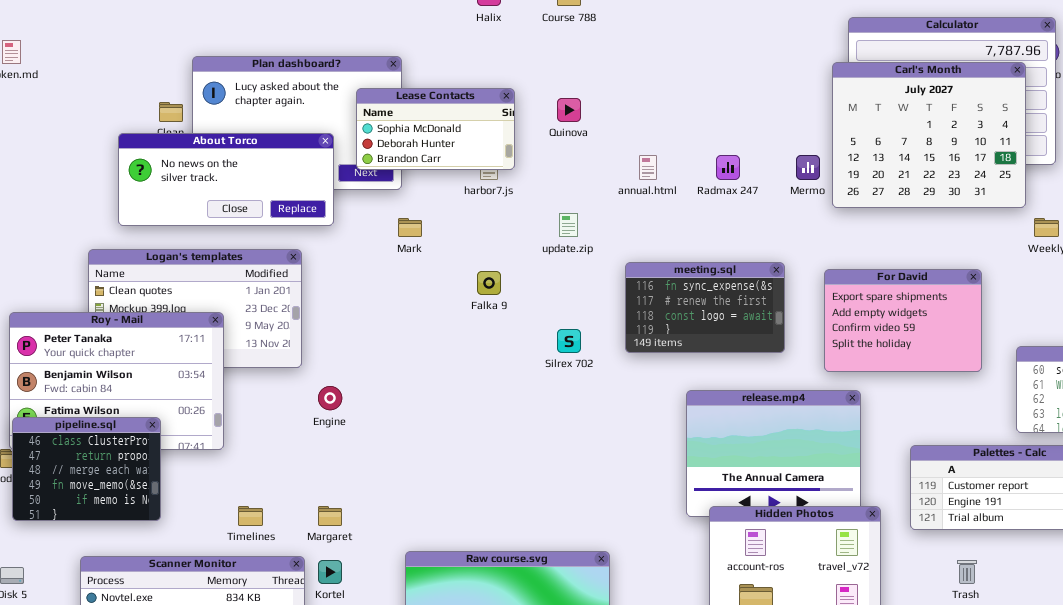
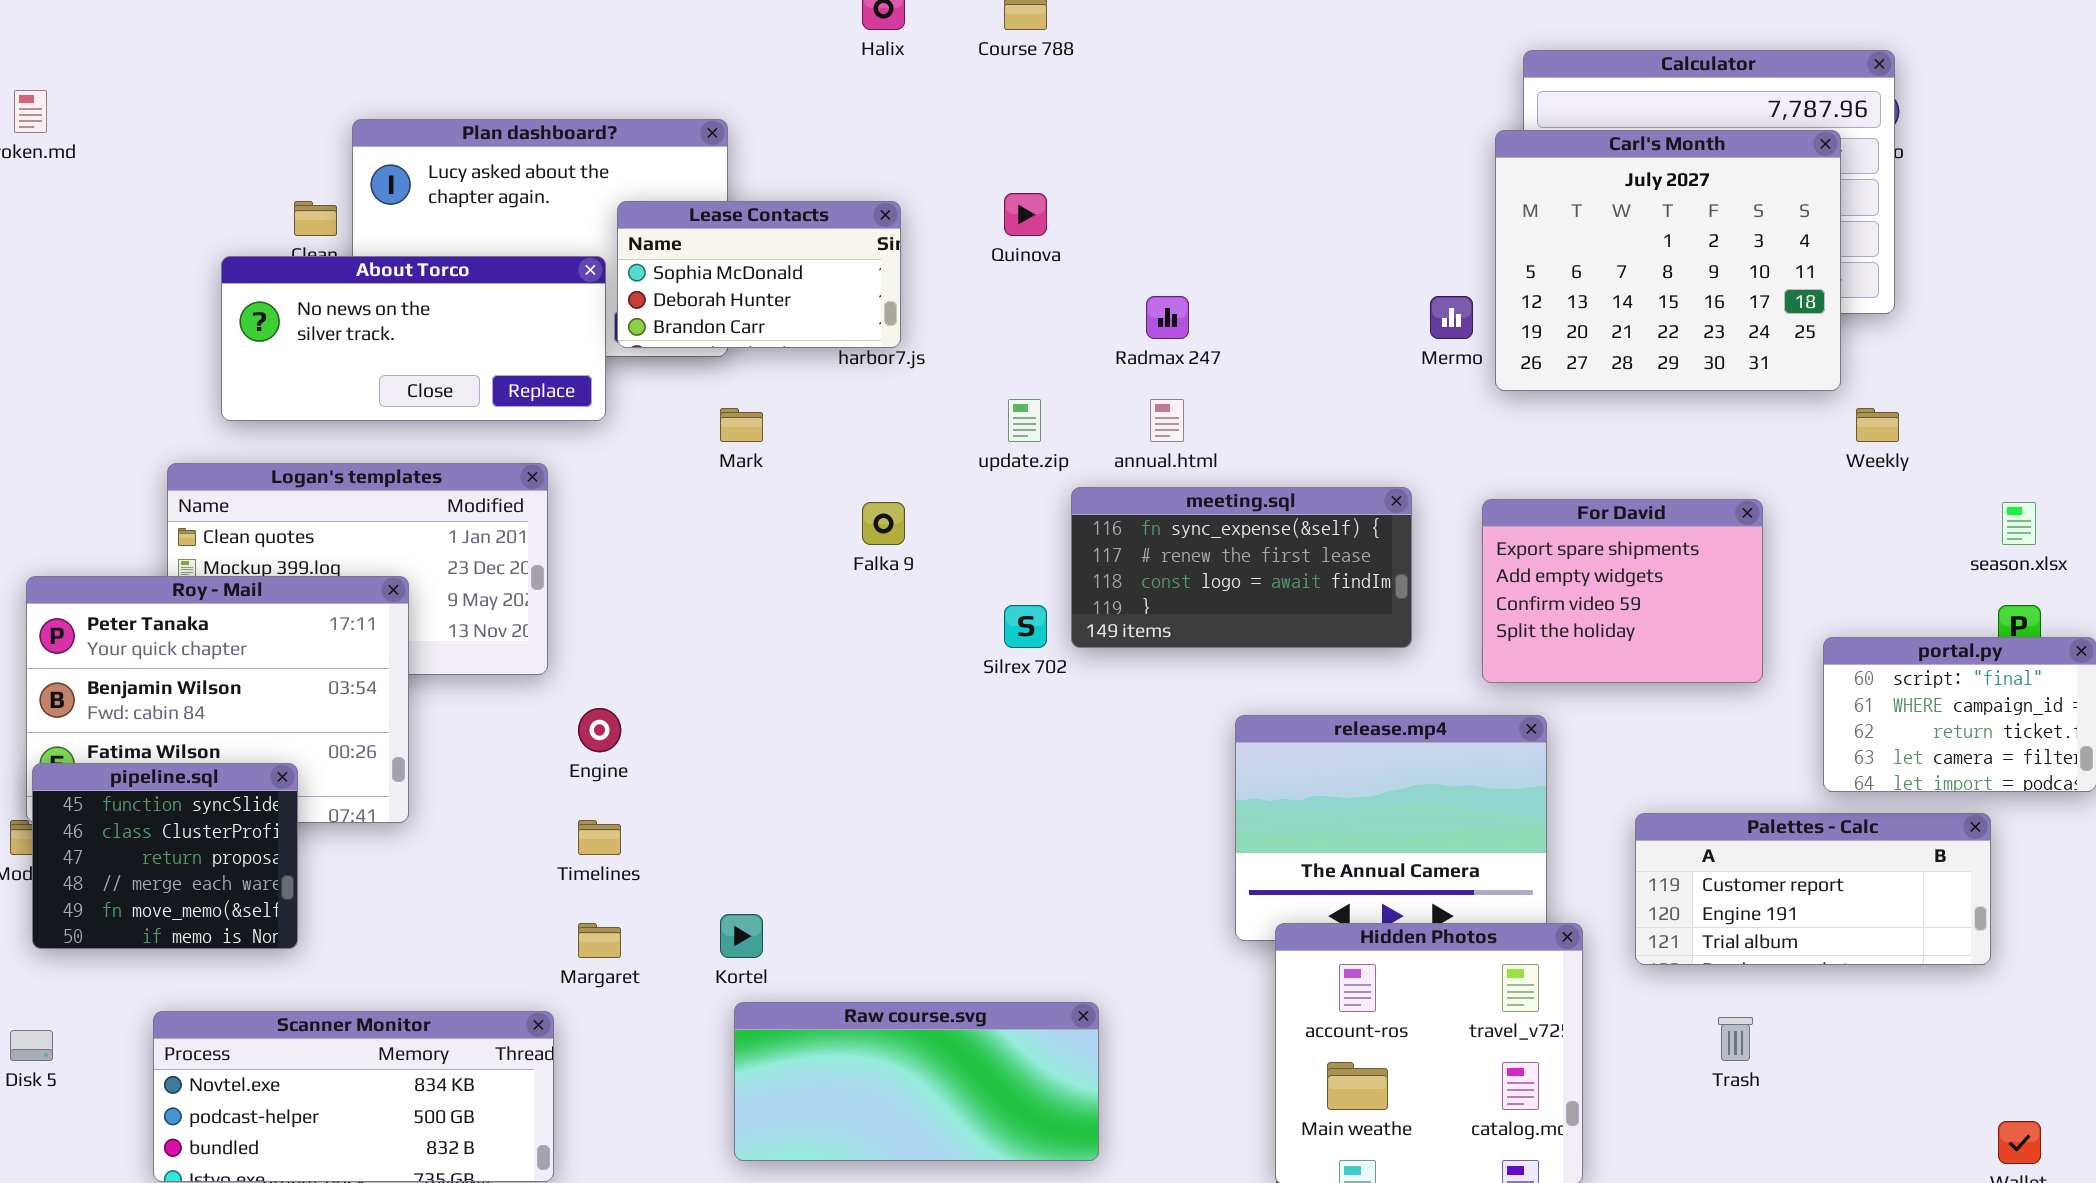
Lease Contacts: [356,88,515,170] -> [617,201,901,348], moved
annual.html: [639,155,657,180] -> [1150,399,1184,442], moved
Radmax 247: [716,155,740,180] -> [1146,296,1189,339], moved
meeting.sql: [625,262,785,353] -> [1071,487,1412,648], resized
pipeline.sql: [12,417,161,521] -> [32,763,298,949], scrolled up 1 row
Timelines: [238,506,263,526] -> [578,820,621,855], moved
Kortel: [318,560,342,584] -> [720,914,763,958], moved

